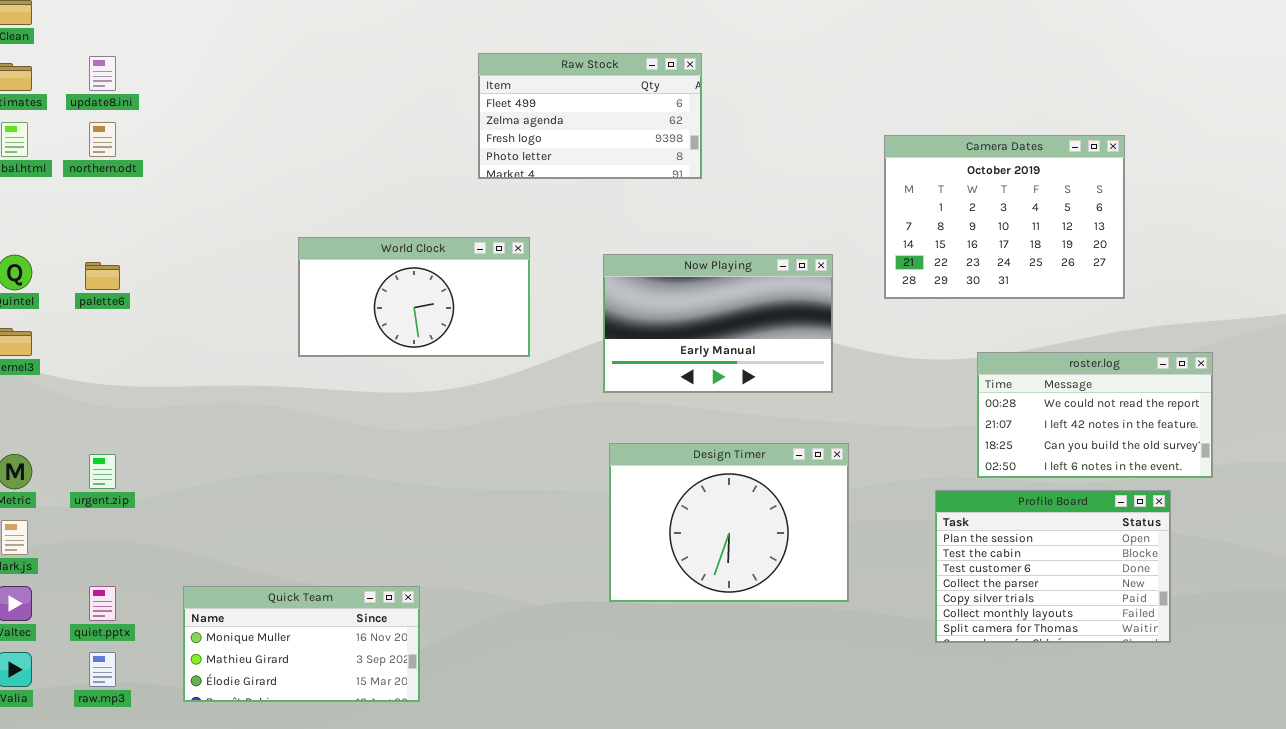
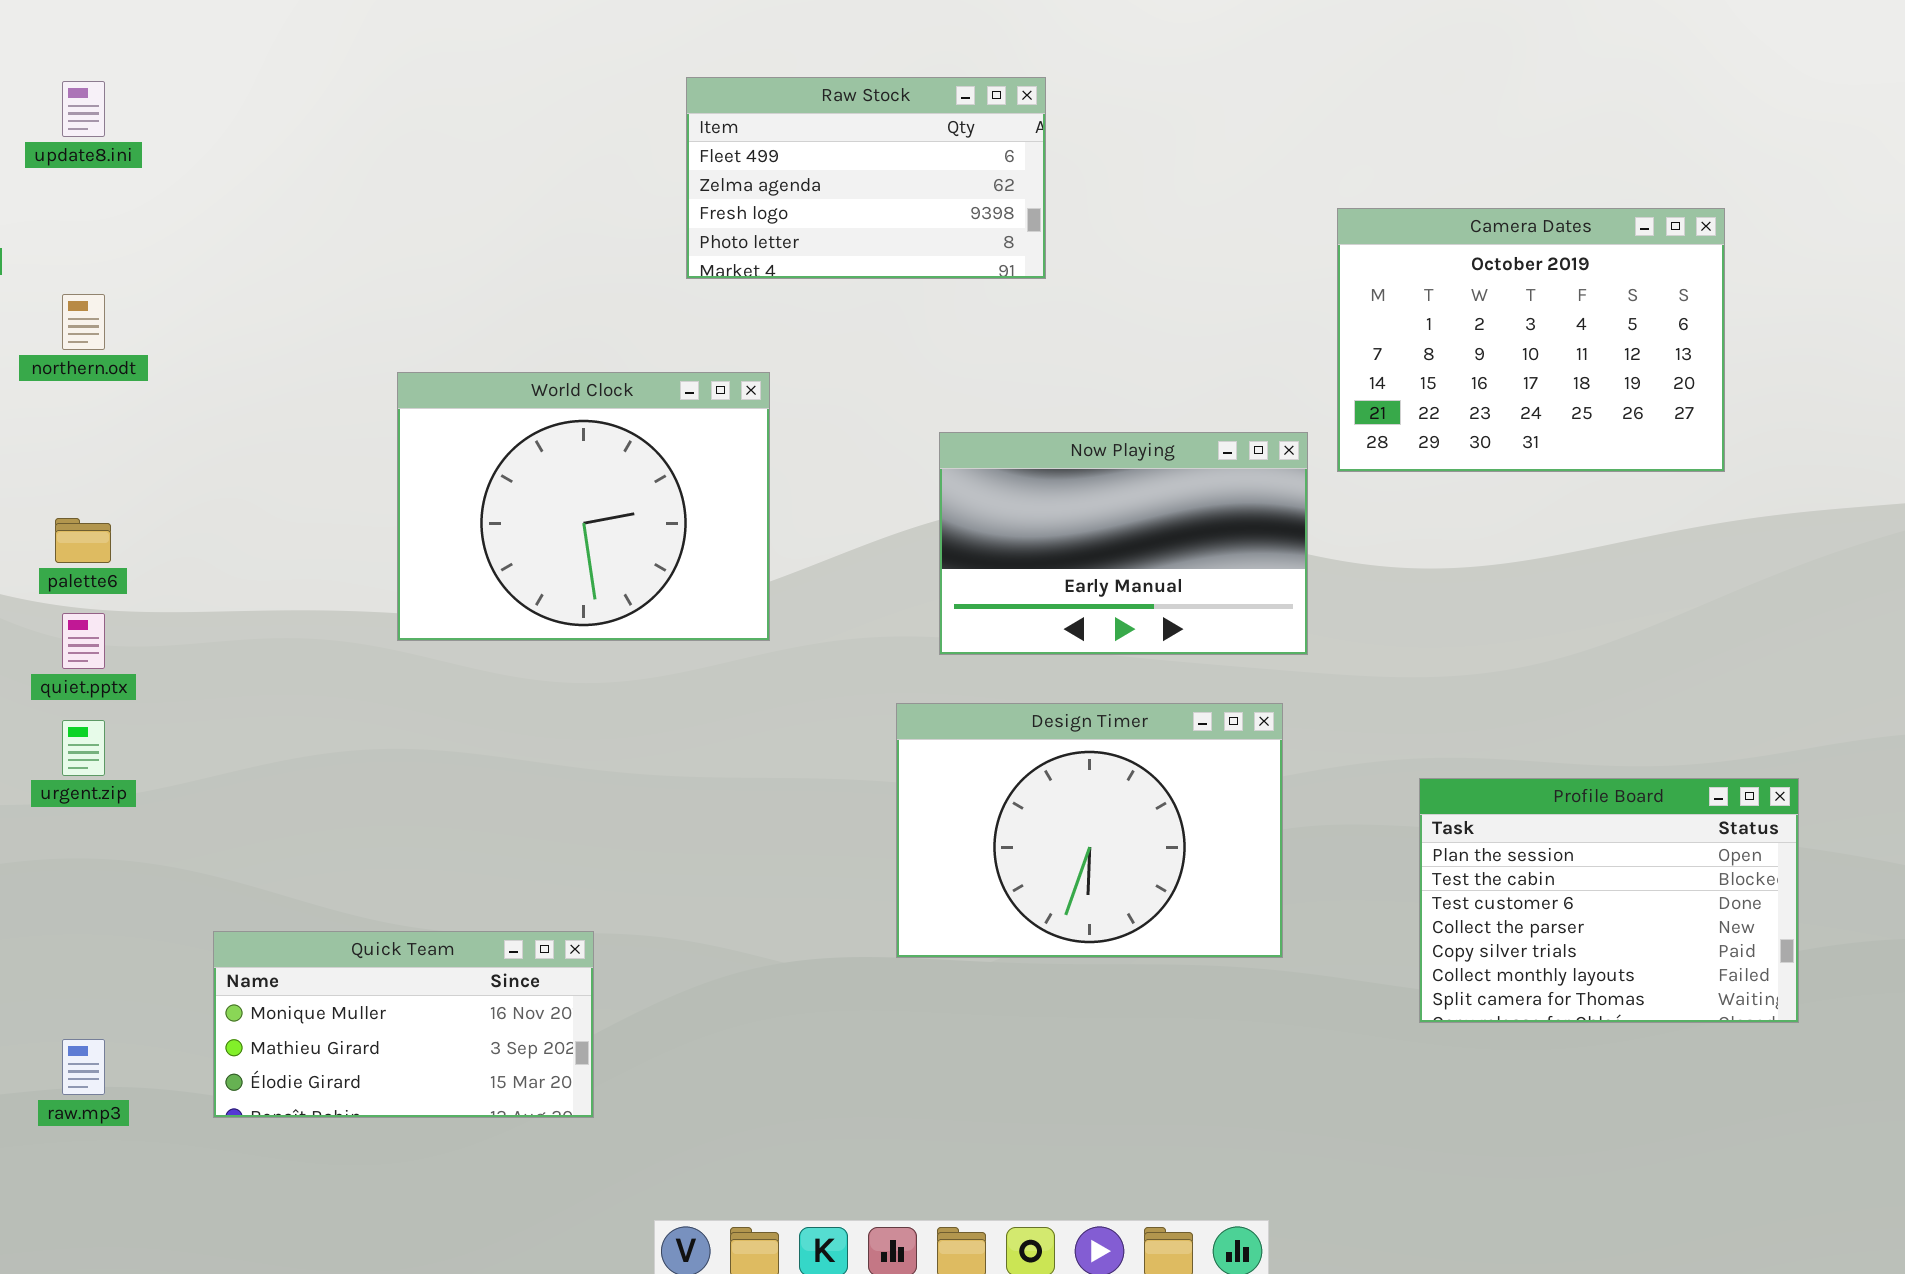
northern.odt: [89,122,116,157] -> [62,294,105,350], moved
World Clock: [298,237,530,357] -> [397,372,770,641], resized
Now Playing: [603,254,833,393] -> [939,432,1308,655], moved
palette6: [85,262,120,290] -> [55,518,111,563], moved
roster.log: [977,352,1213,478] -> none, closed
quiet.pptx: [89,586,116,621] -> [62,613,105,669], moved

